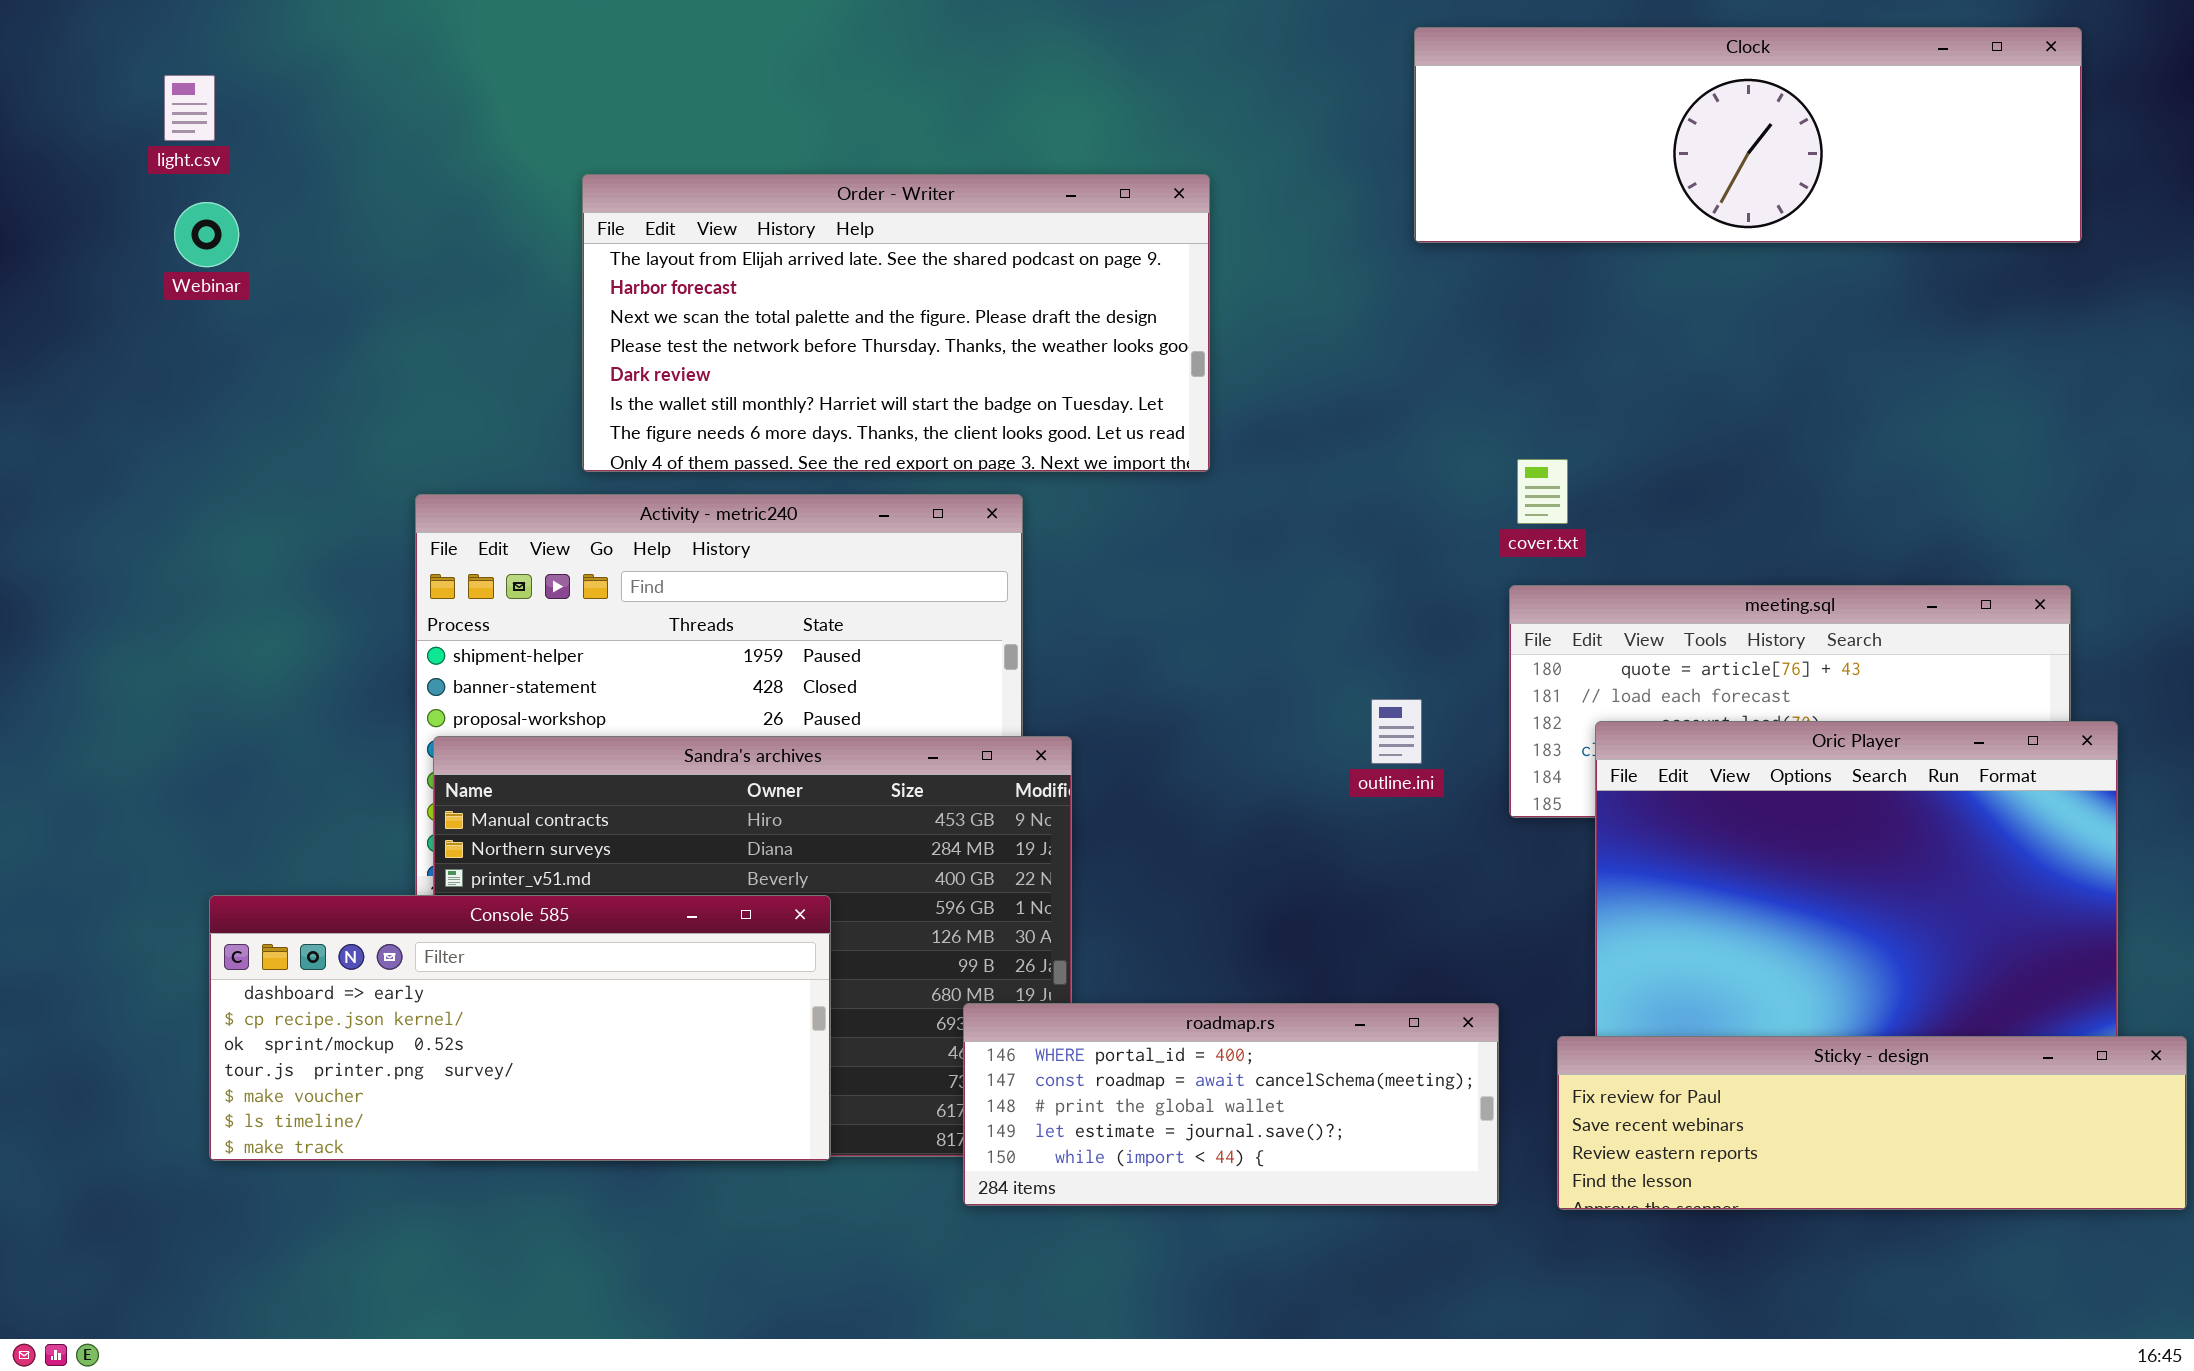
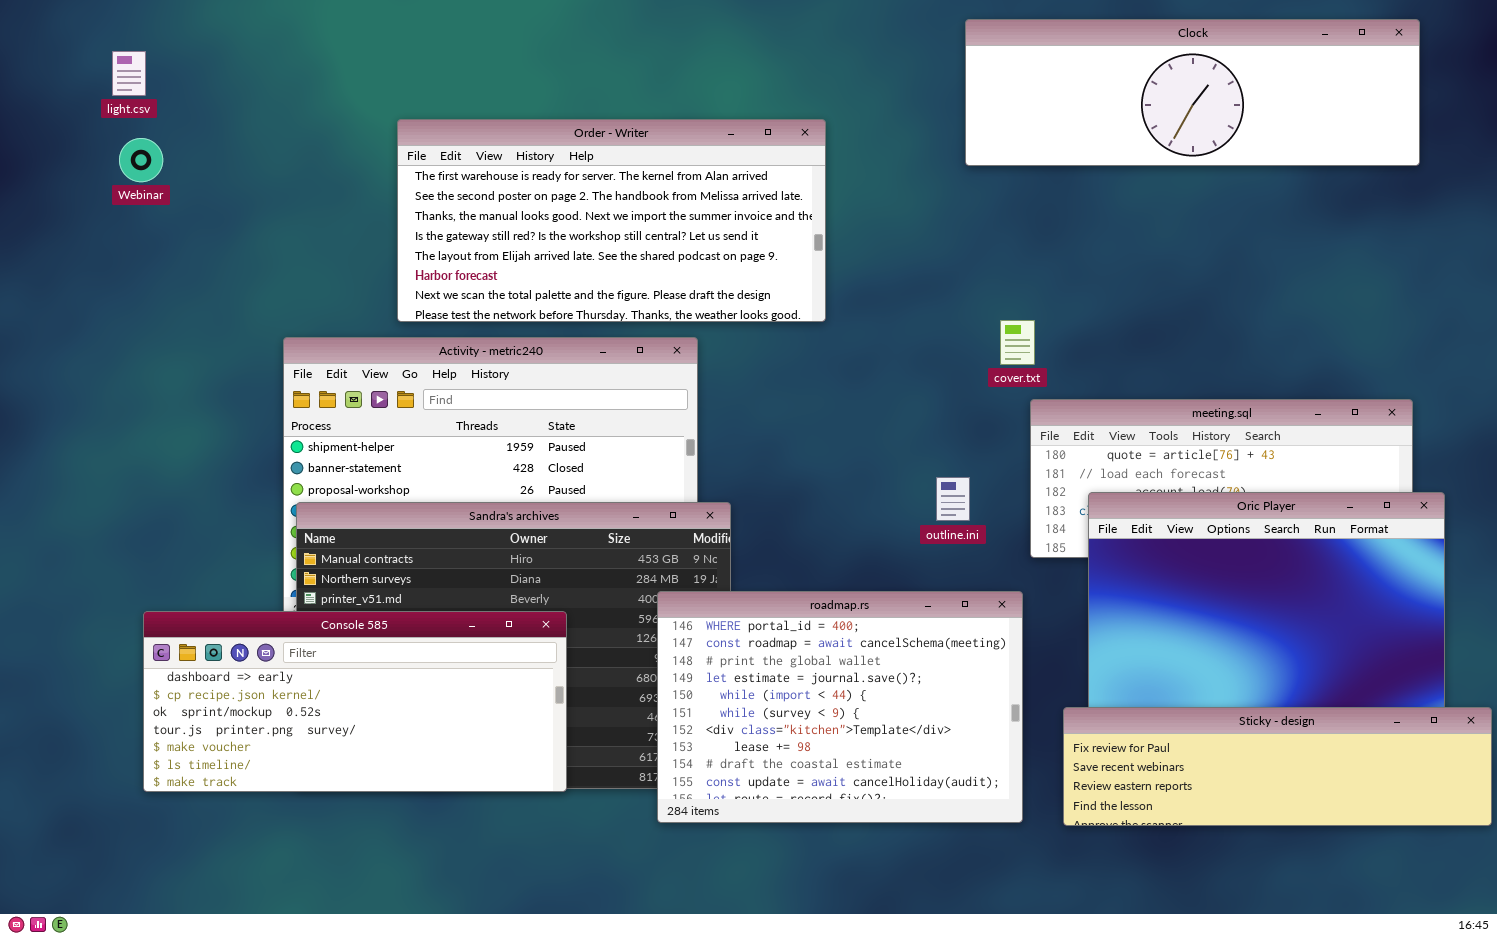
Order - Writer: [582,174,1210,472] -> [397,119,826,322], scrolled up 4 rows
cover.txt: [1517,459,1568,524] -> [1000,320,1035,365], moved
roadmap.rs: [963,1003,1499,1206] -> [657,591,1023,823], resized

